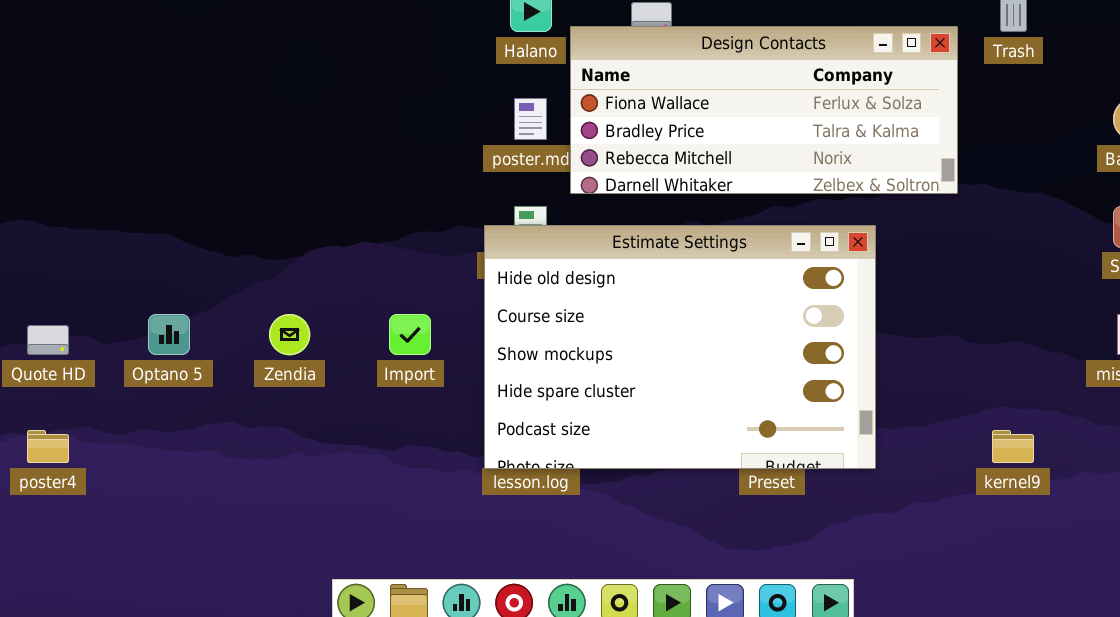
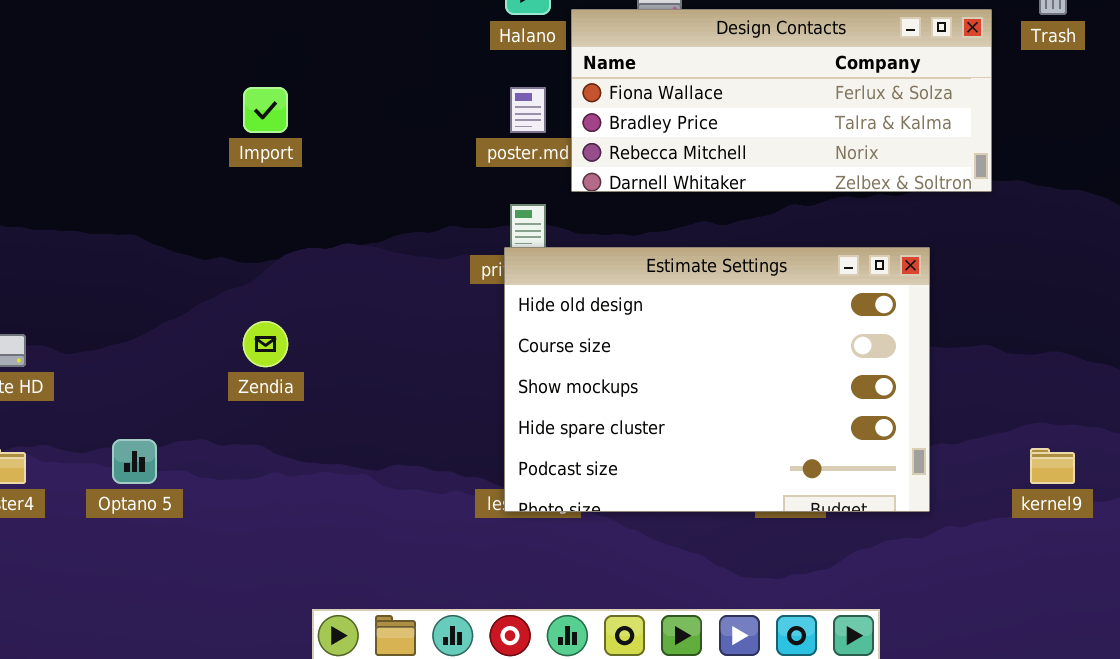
Estimate Settings: [484,225,876,469] -> [504,247,930,512], moved
Optano 5: [148,314,190,355] -> [112,439,157,484], moved
Import: [389,314,431,355] -> [243,87,288,133], moved

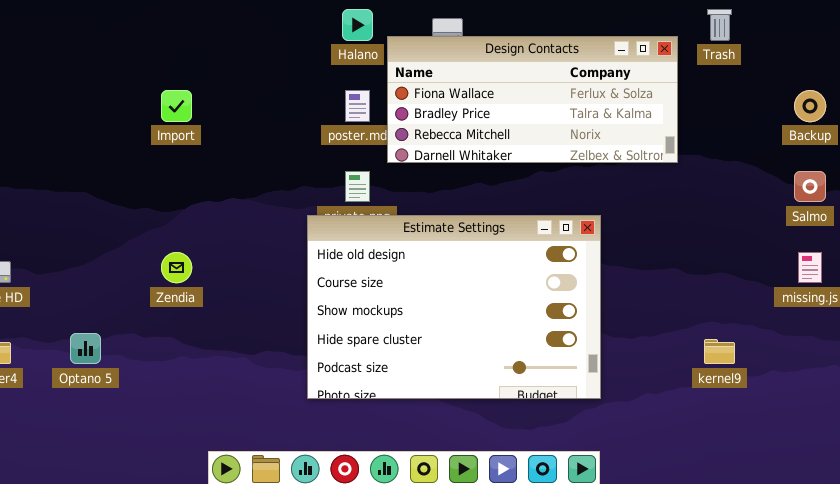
Estimate Settings: [504,247,930,512] -> [307,215,601,399], moved

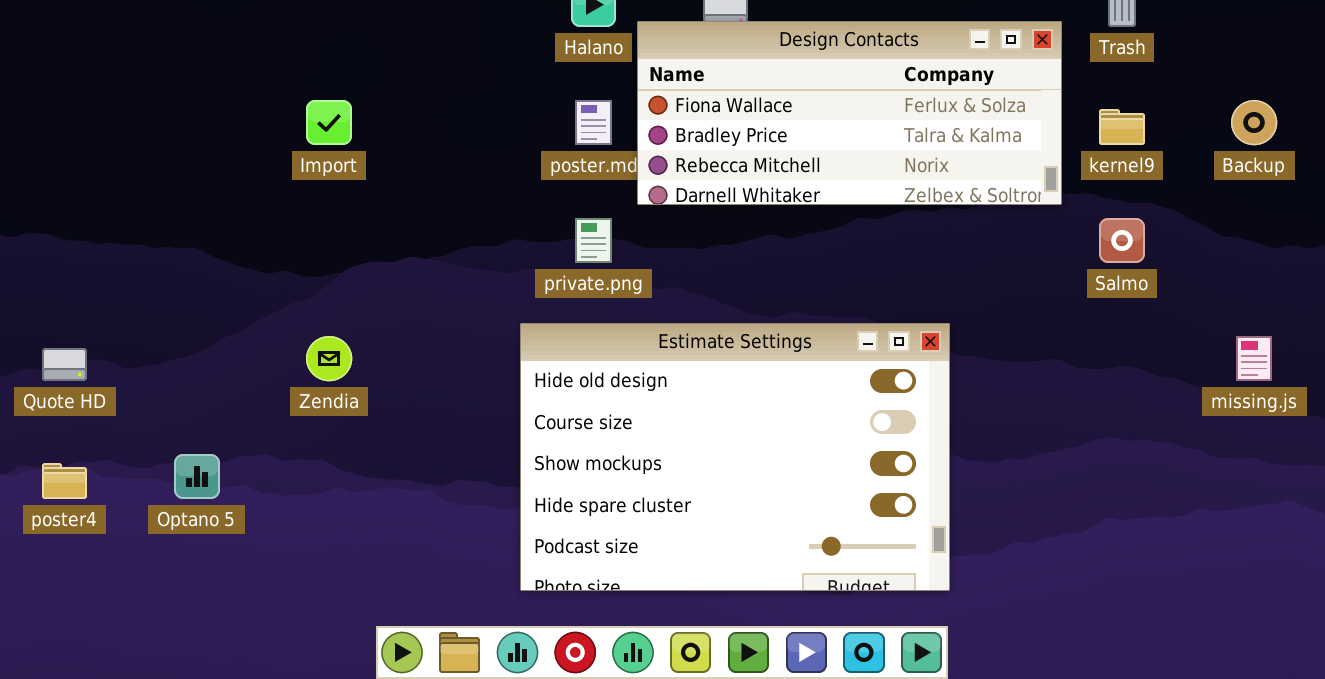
Salmo: [794,171,826,202] -> [1099,218,1145,263], moved
Estimate Settings: [307,215,601,399] -> [520,323,950,591], moved
kernel9: [704,339,735,364] -> [1099,109,1145,145], moved

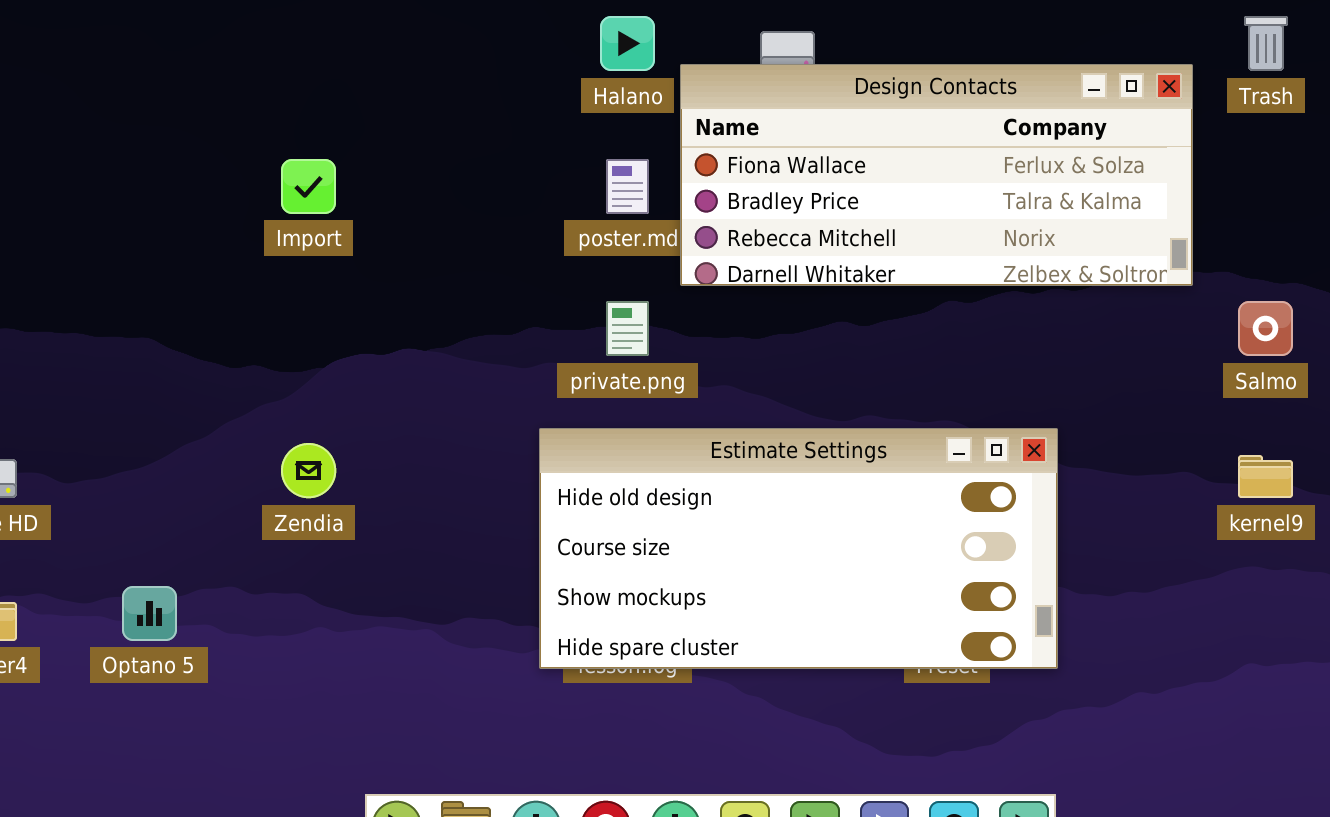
kernel9: [1099,109,1145,145] -> [1238,455,1293,498], moved
Estimate Settings: [520,323,950,591] -> [539,428,1058,669], resized

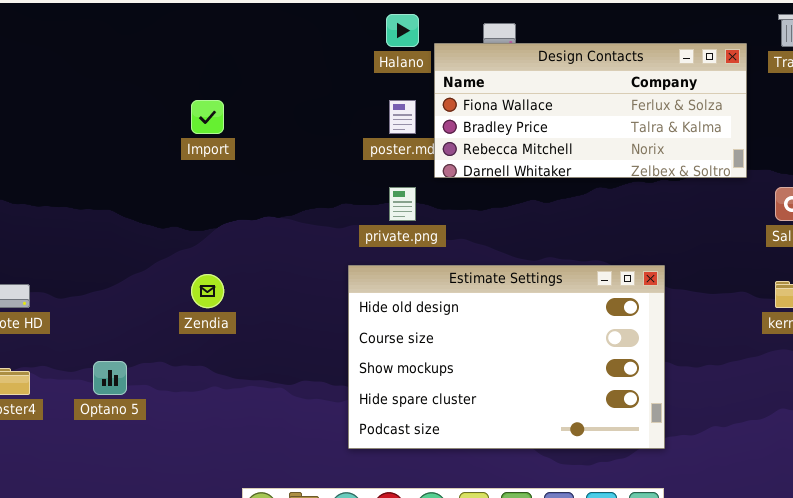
Estimate Settings: [539,428,1058,669] -> [348,265,665,449], resized

